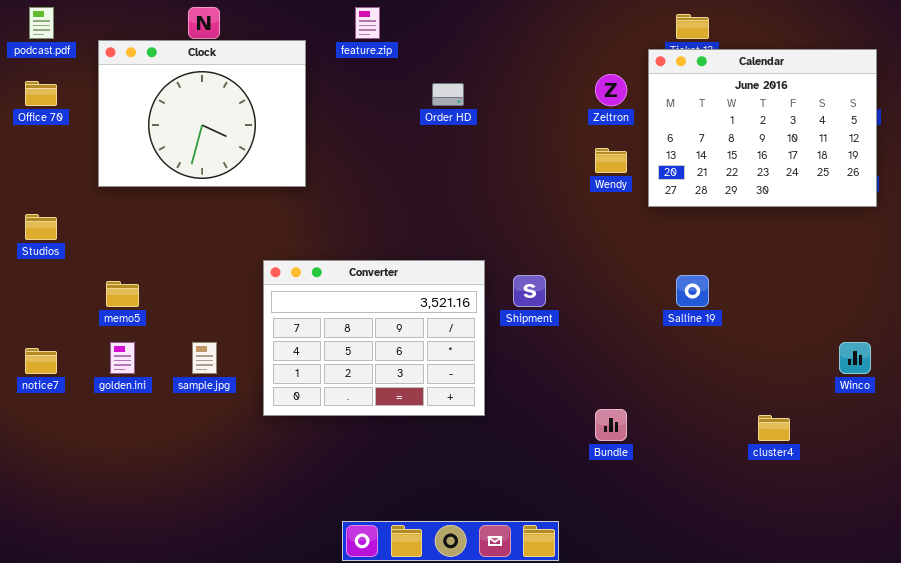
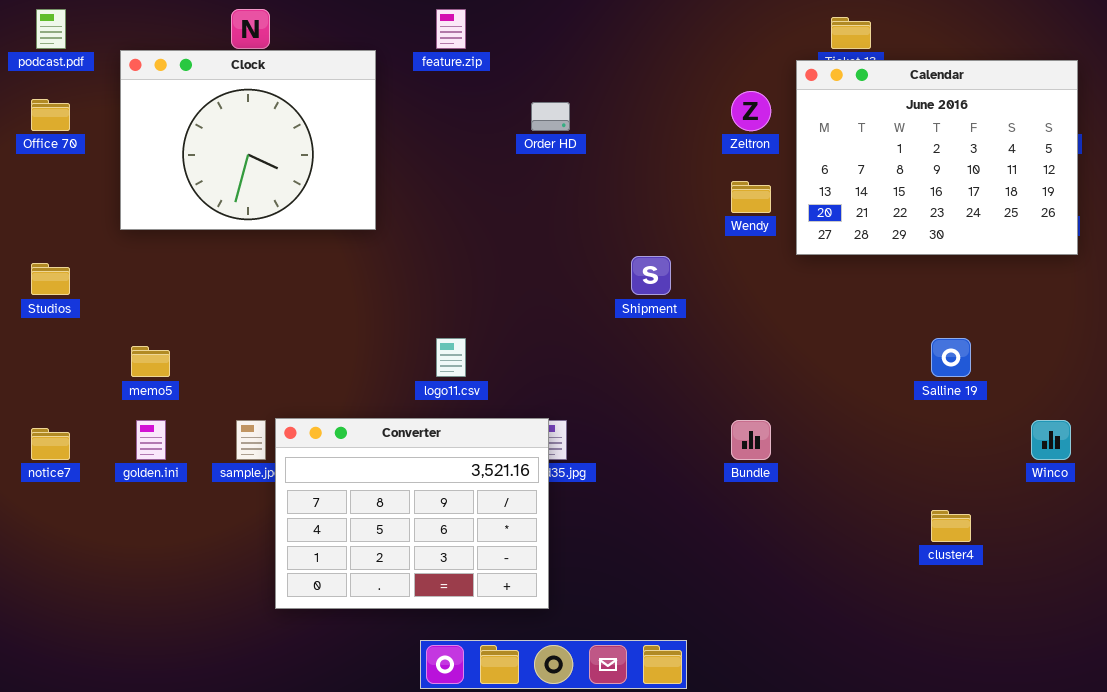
Converter: [263,260,485,416] -> [275,418,549,609], moved
Shipment: [513,275,546,307] -> [631,256,671,295], moved
Salline 19: [676,275,709,307] -> [931,338,971,377], moved
Bundle: [595,409,627,441] -> [731,420,771,460], moved

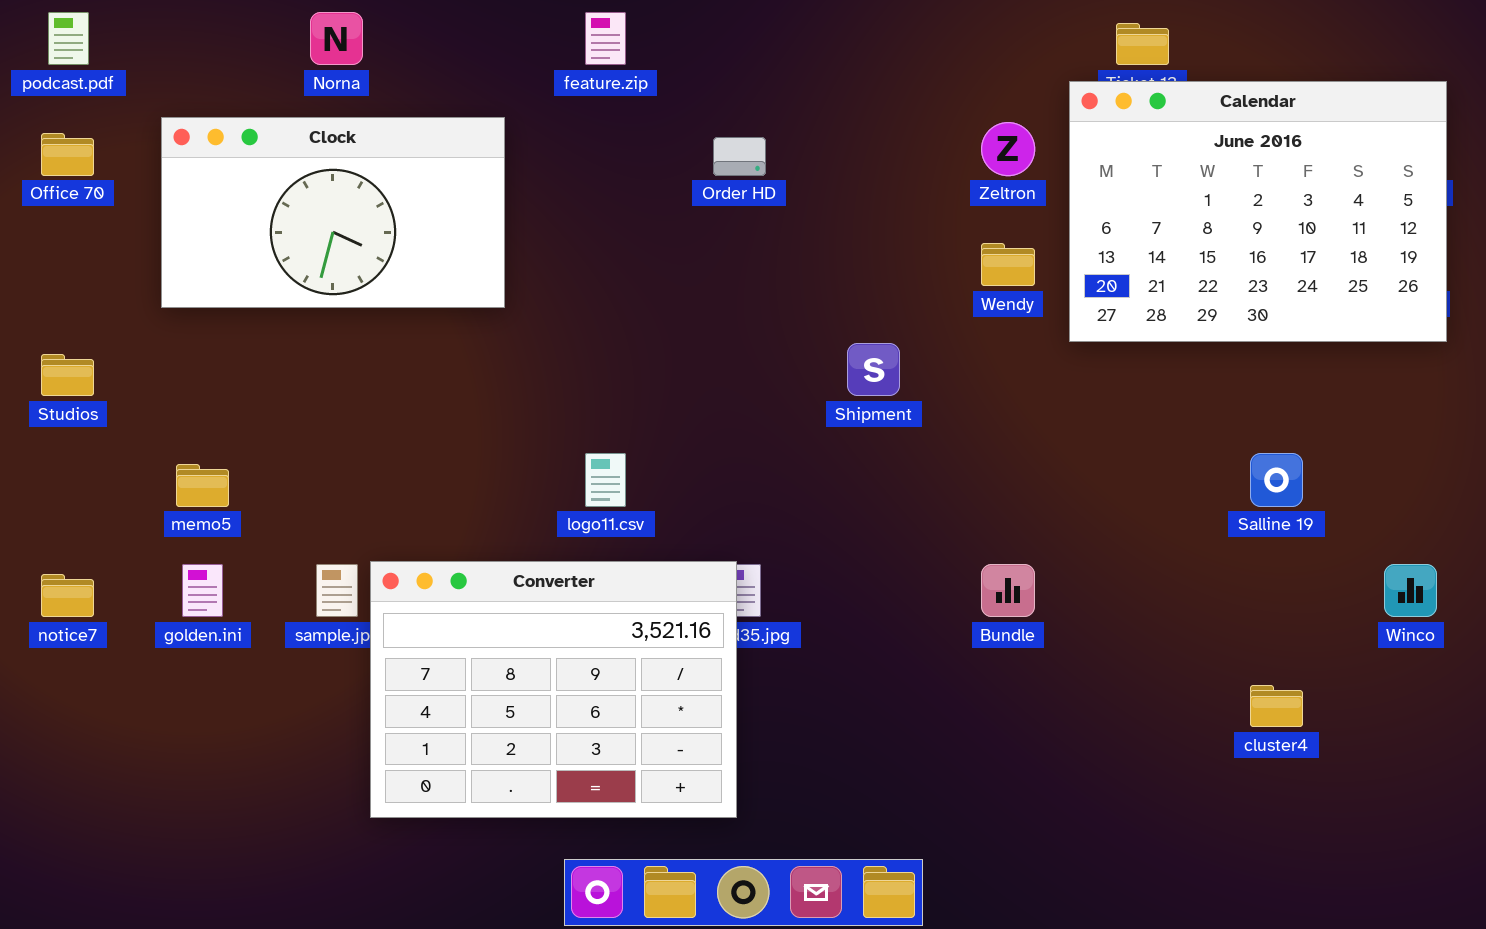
Clock: [120,50,376,230] -> [161,117,505,308], resized

